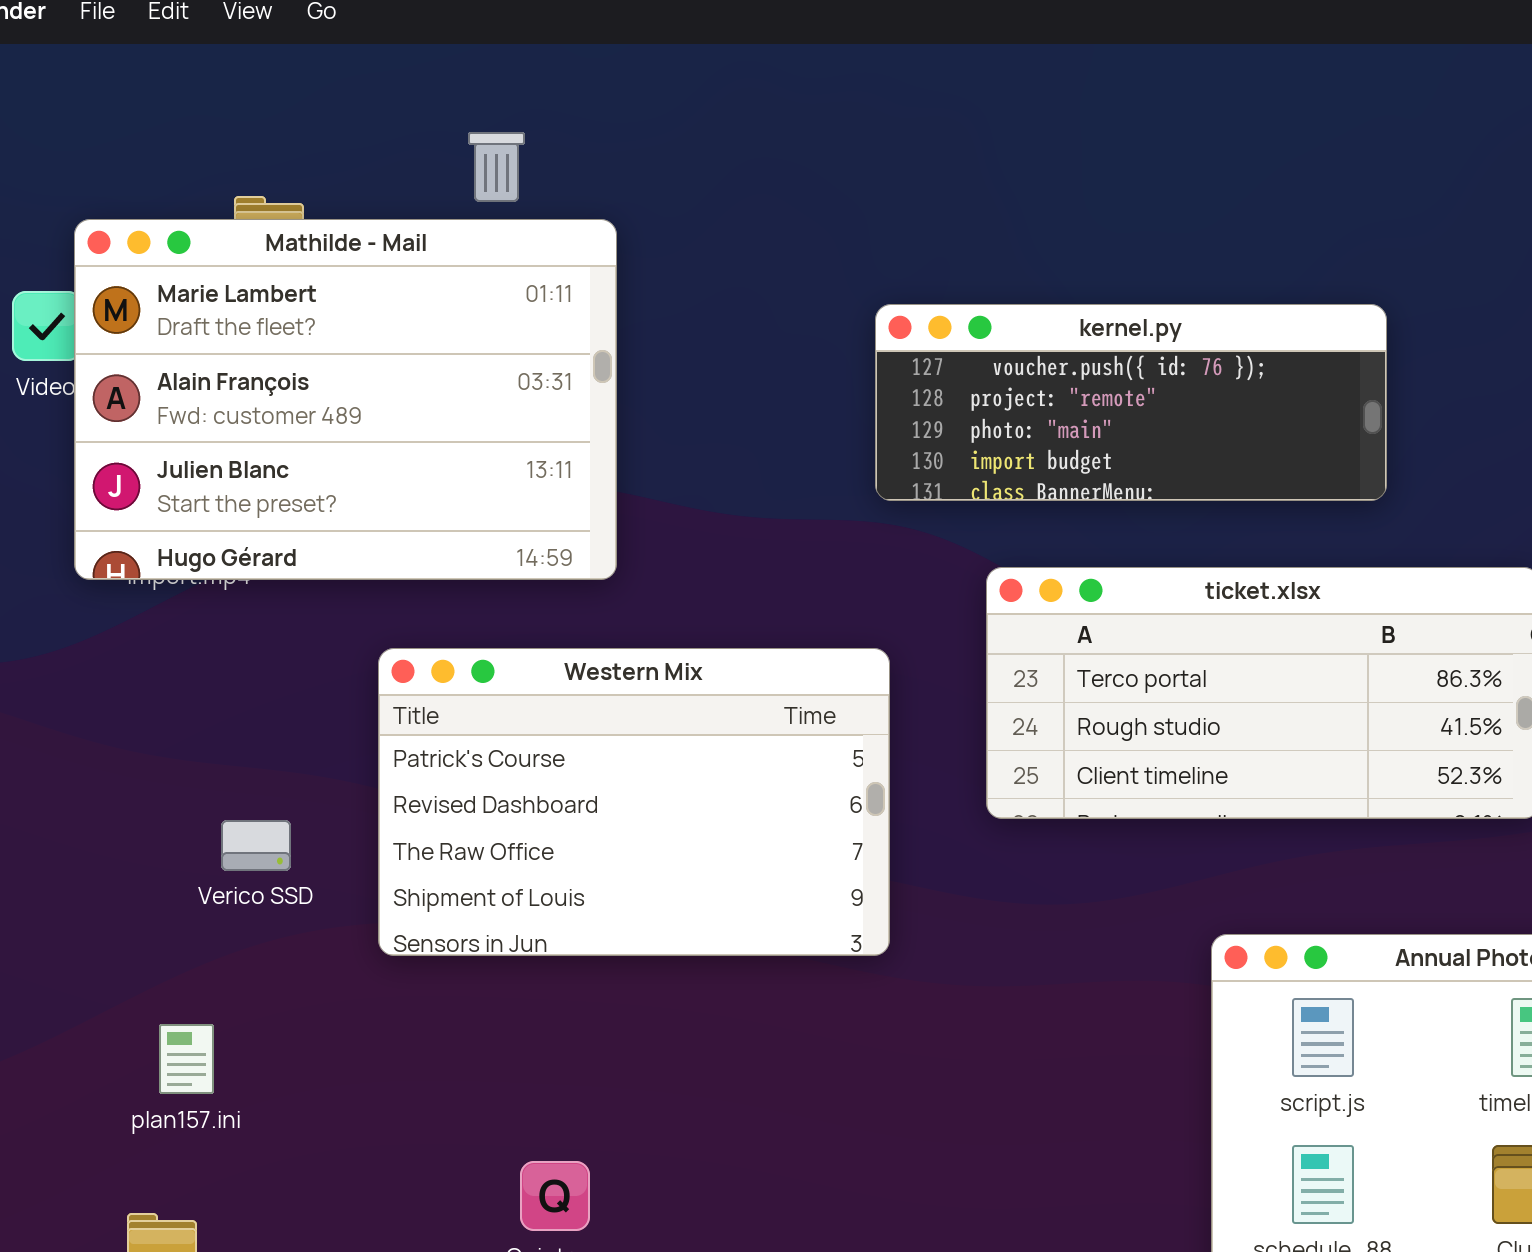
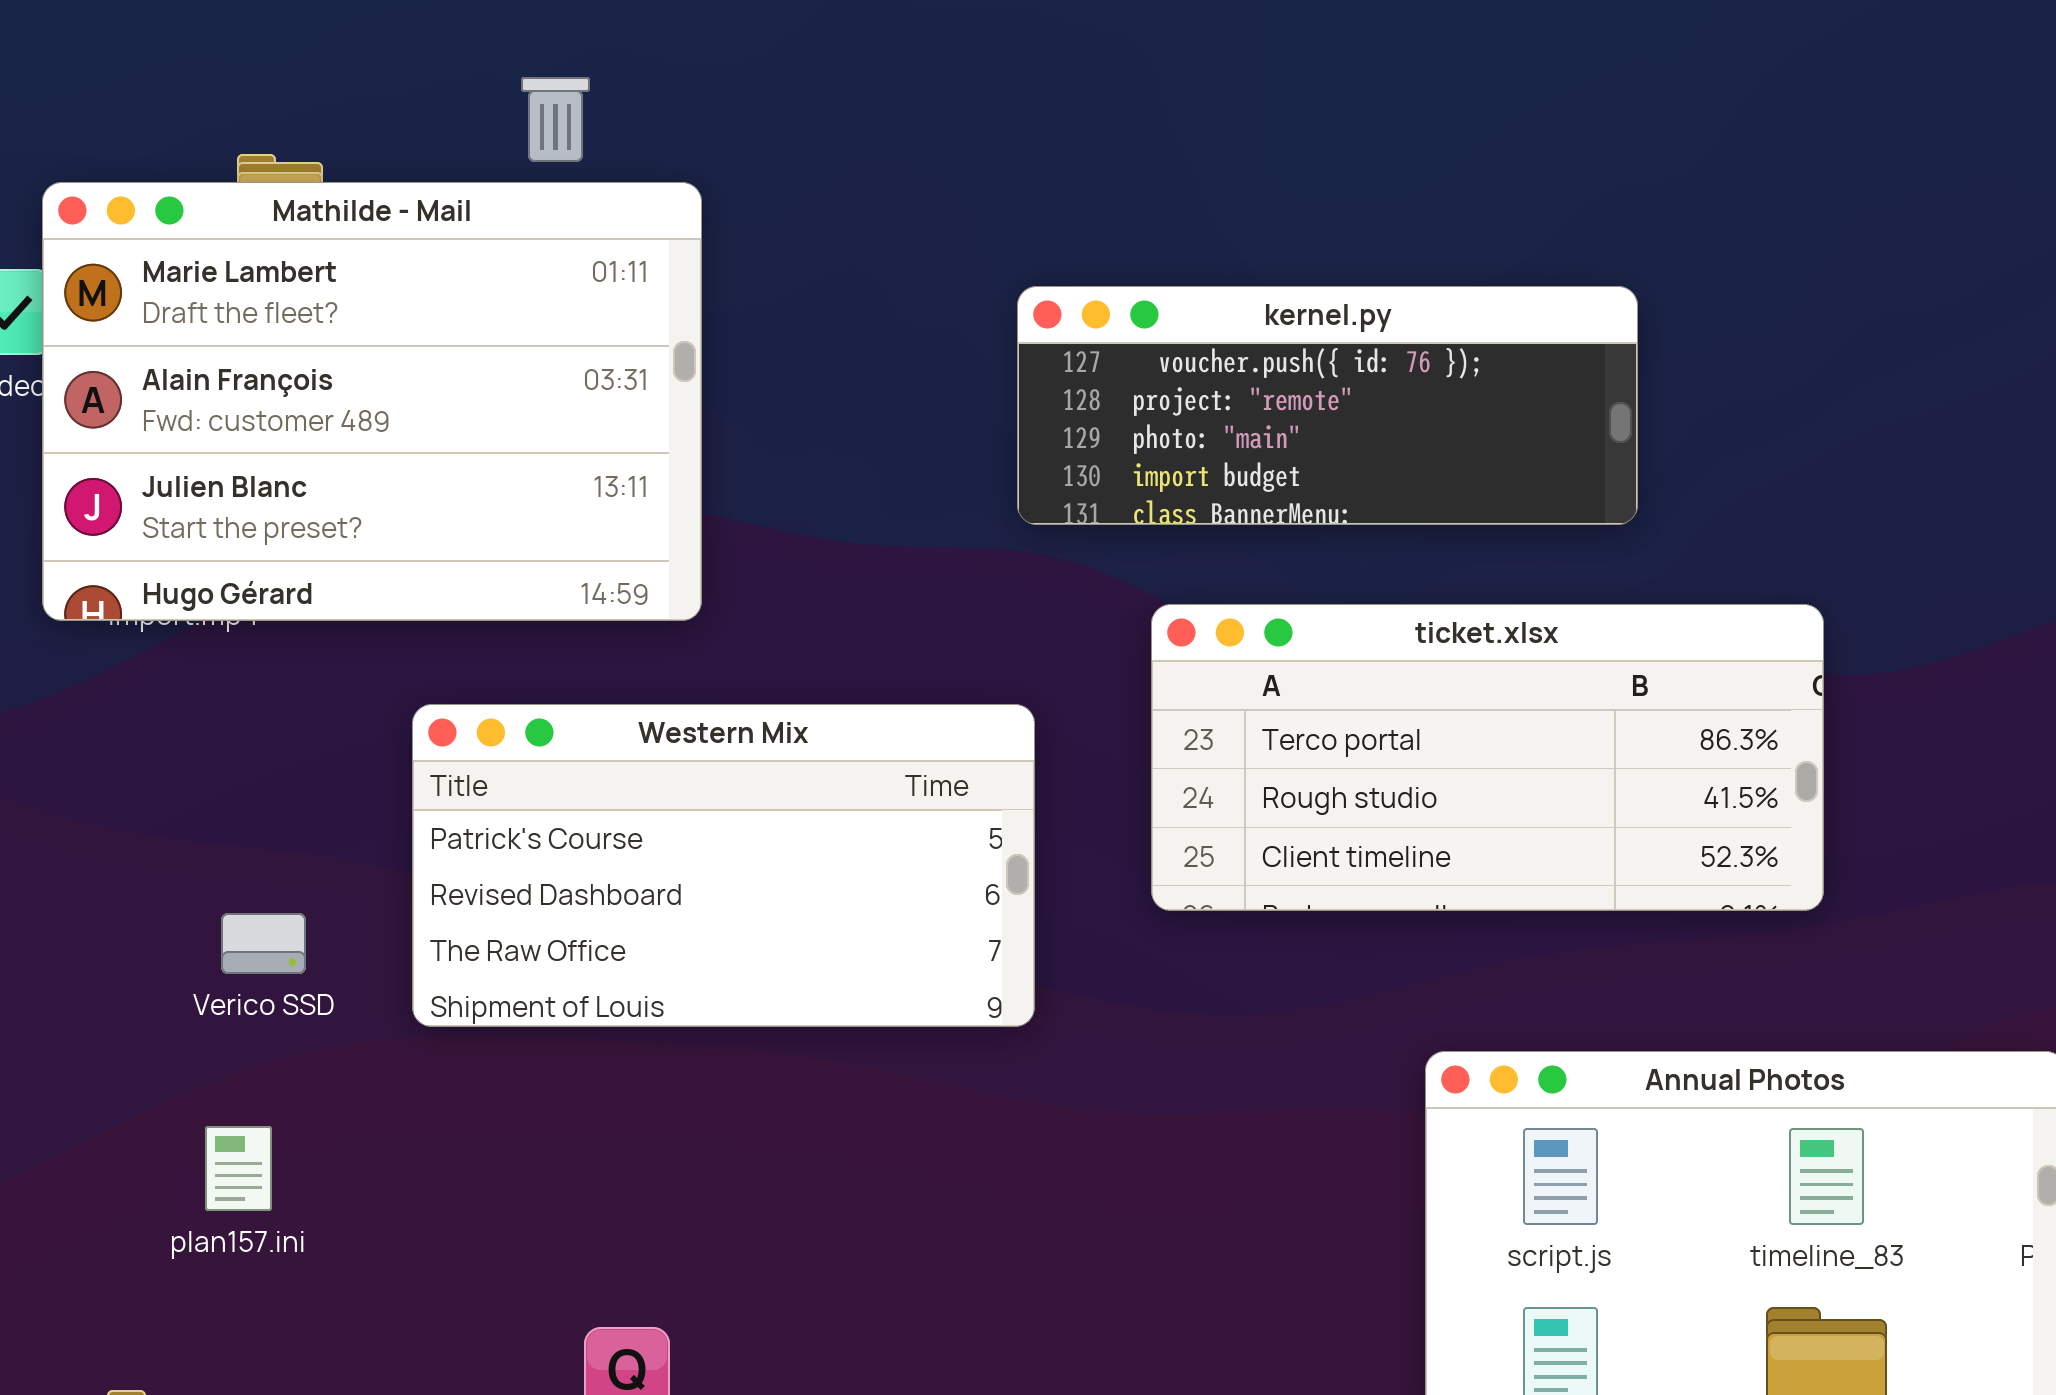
Western Mix: [378,648,890,956] -> [412,704,1035,1027], resized
plan157.ini: [159,1024,214,1094] -> [205,1126,272,1211], moved

